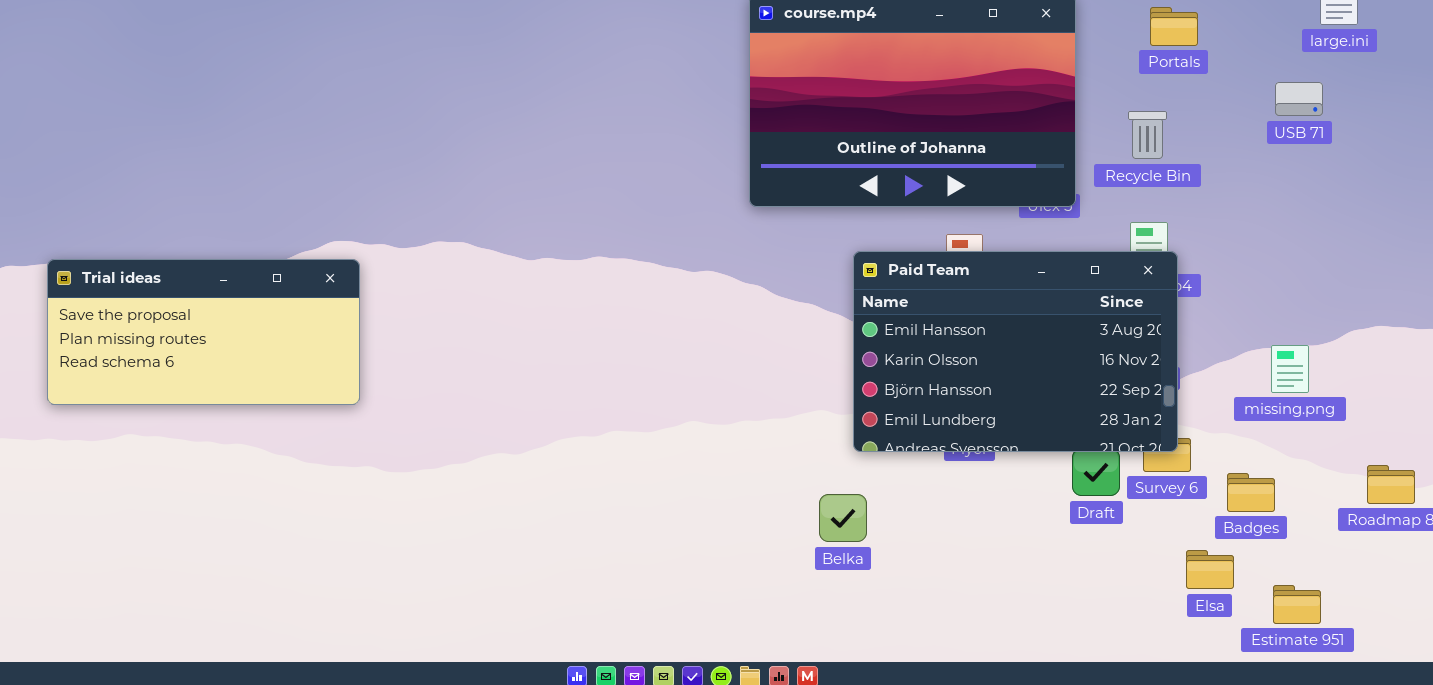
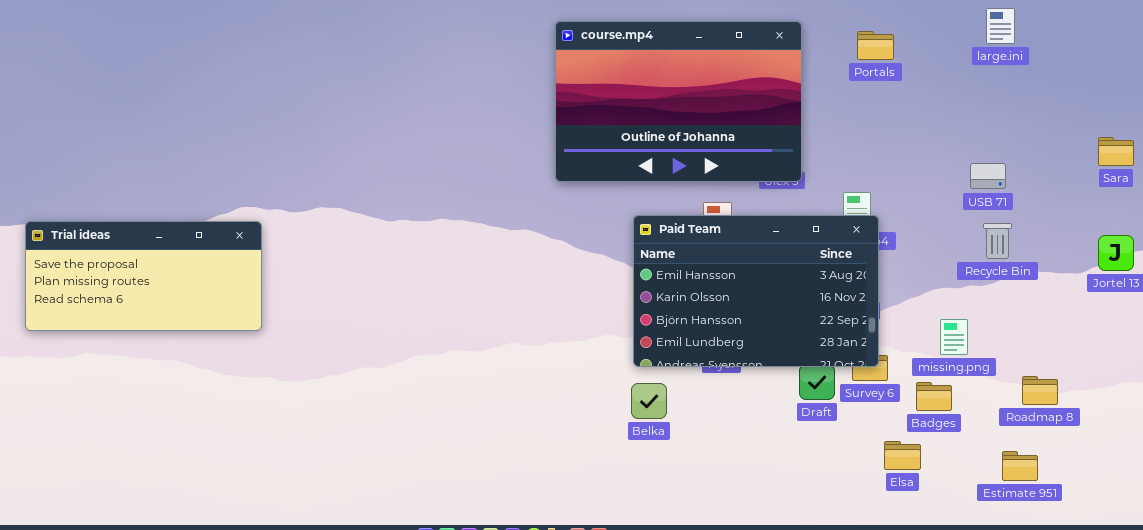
USB 71: [1275,82,1323,116] -> [970,163,1006,189], moved
Recycle Bin: [1128,111,1167,159] -> [983,223,1012,259], moved
missing.png: [1271,345,1309,393] -> [940,319,968,355], moved
Belka: [819,494,867,542] -> [631,383,667,419], moved
Estimate 951: [1273,585,1321,624] -> [1002,451,1038,481], moved

